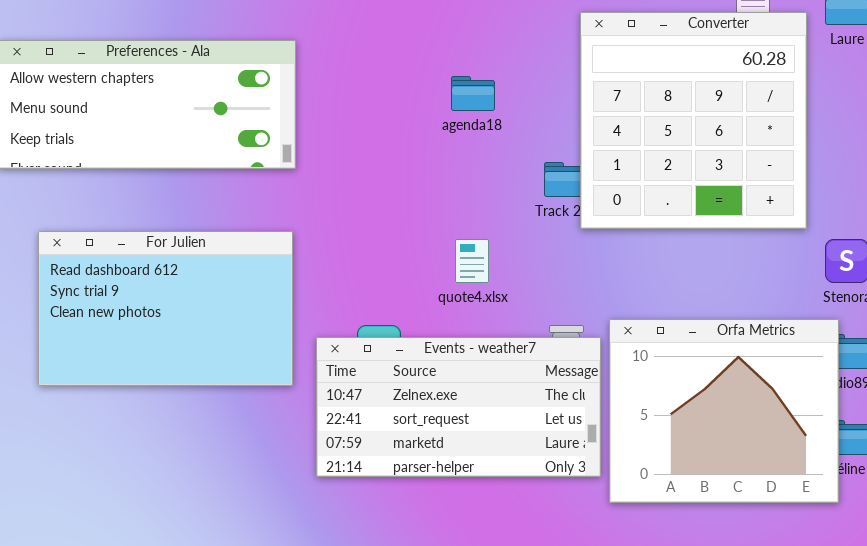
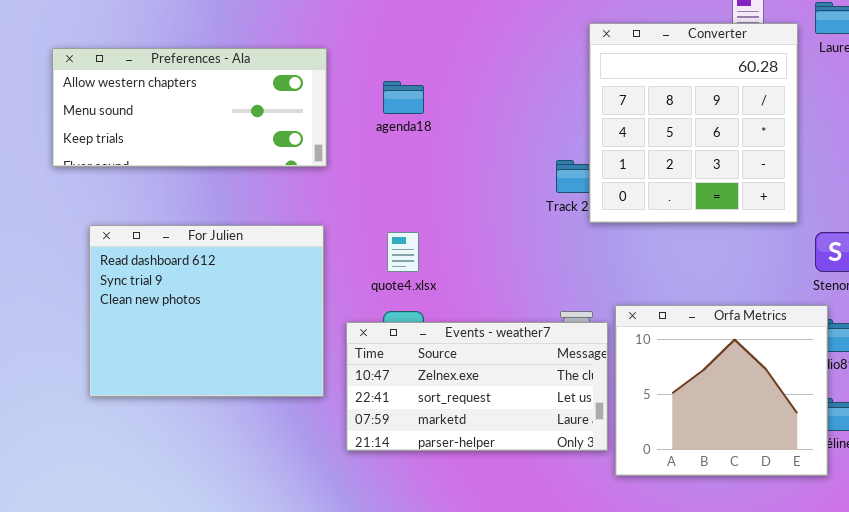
agenda18: [451,76,495,111] -> [383,81,424,114], moved
For Julien: [38,231,293,386] -> [89,225,324,397], resized
quote4.xlsx: [455,239,489,283] -> [387,232,419,272], moved

